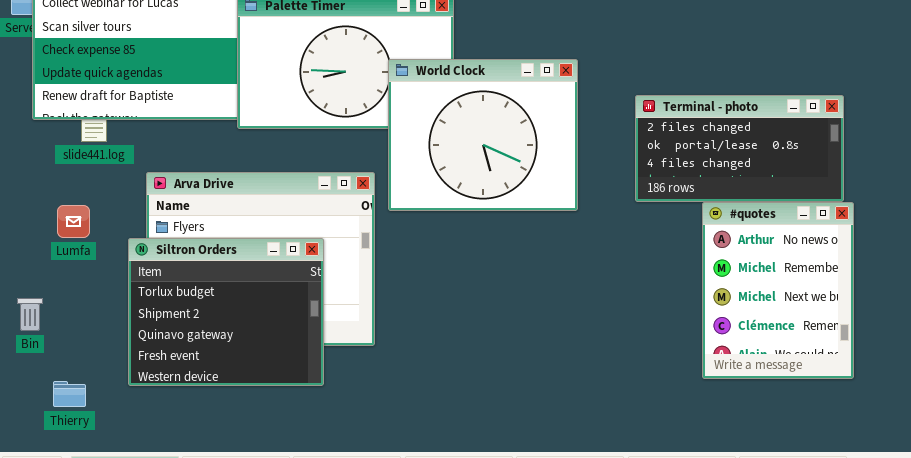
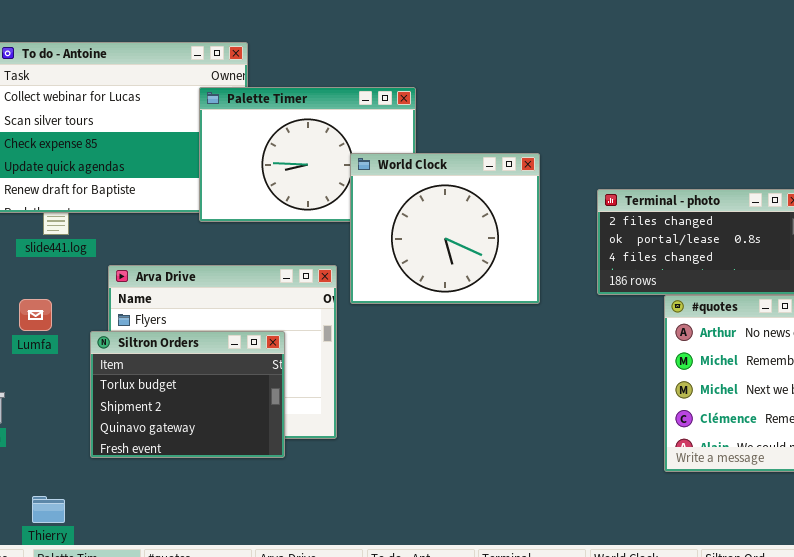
Siltron Orders: [128,238,324,386] -> [90,331,285,458], resized
Thierry: [53,381,86,407] -> [32,496,65,523], moved

